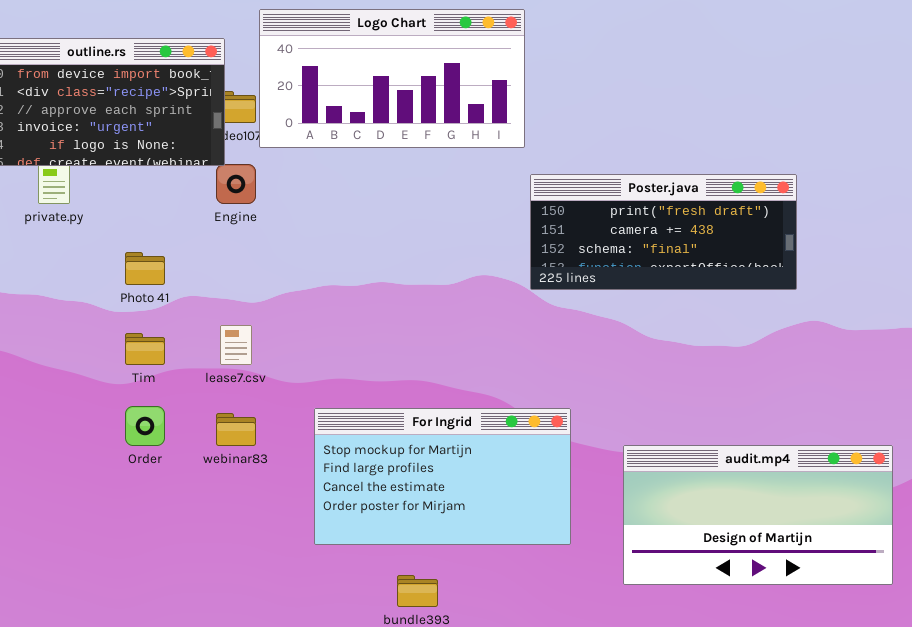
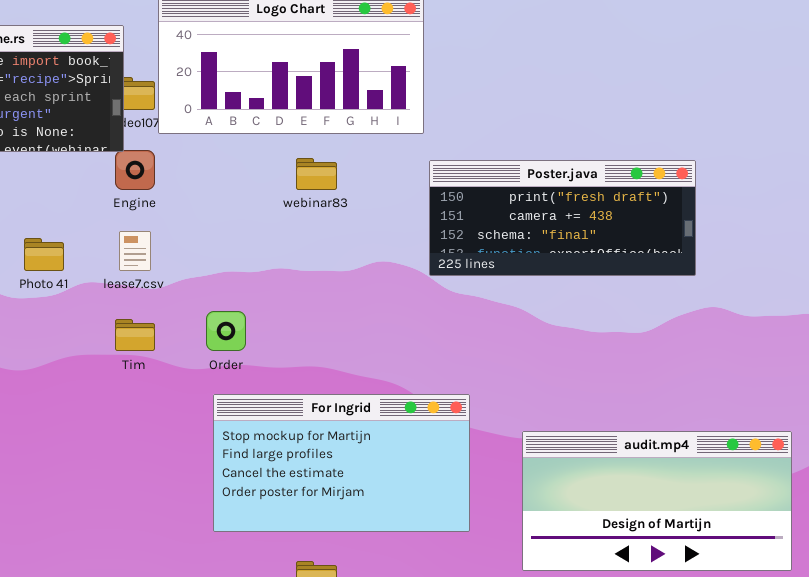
lease7.csv: [220,325,252,365] -> [119,231,151,271], moved
Tim: [125,333,165,365] -> [115,319,155,351], moved
Order: [125,406,165,446] -> [206,311,246,351], moved
webinar83: [216,413,256,446] -> [296,158,337,190], moved

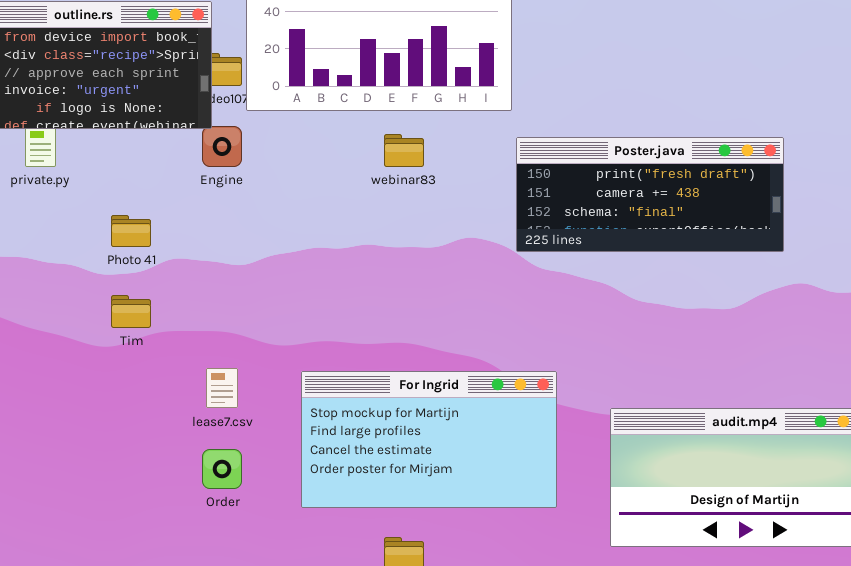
lease7.csv: [119,231,151,271] -> [206,368,238,408], moved
Order: [206,311,246,351] -> [202,449,242,489], moved
Tim: [115,319,155,351] -> [111,295,151,328], moved

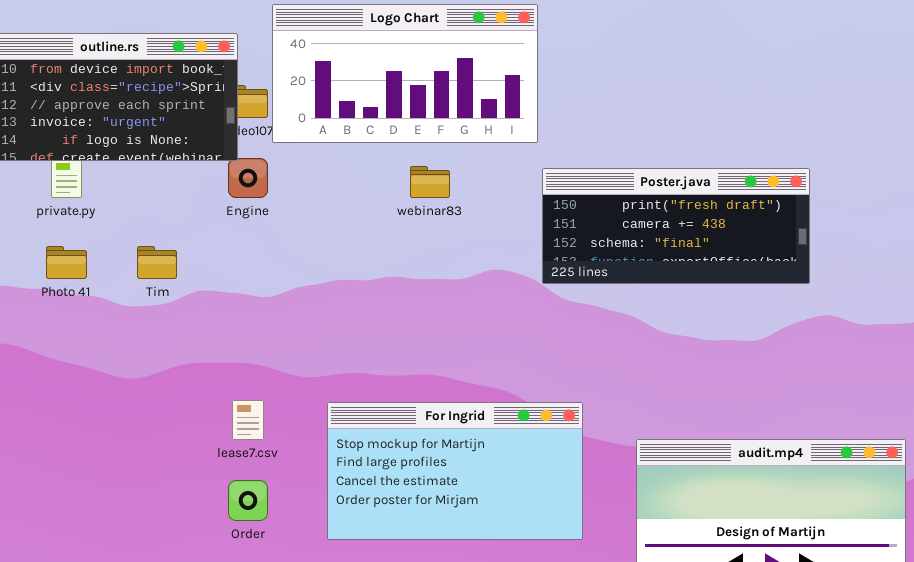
Photo 41: [111,215,151,247] -> [46,246,87,279], moved
Tim: [111,295,151,328] -> [137,246,177,279], moved

